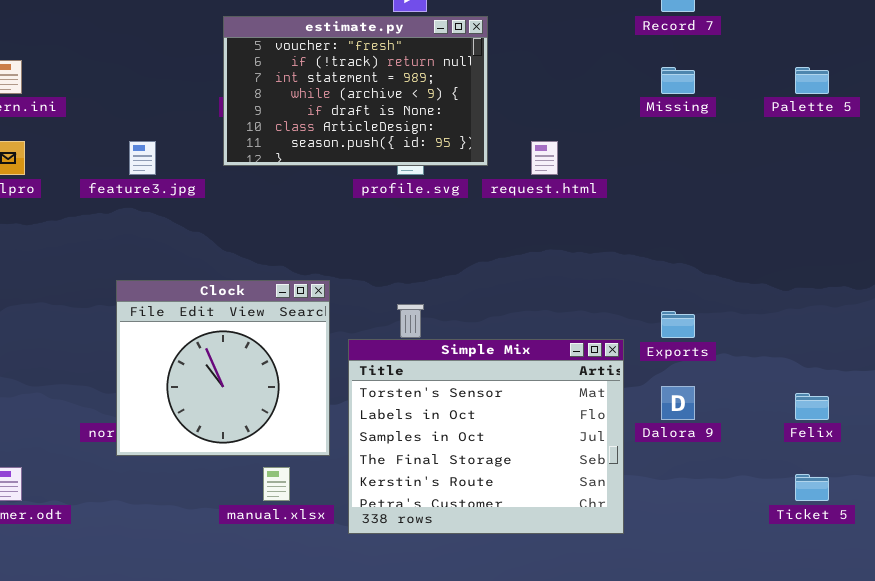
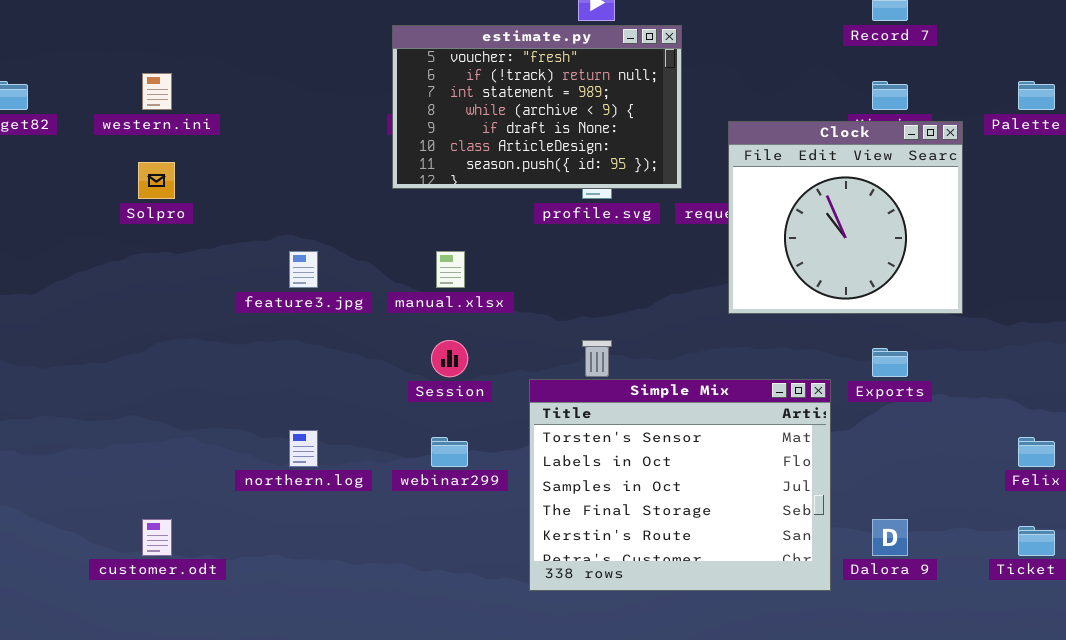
feature3.jpg: [129,141,156,175] -> [289,251,318,288], moved
Clock: [116,280,330,456] -> [728,121,963,314], moved
Dalora 9: [661,386,695,420] -> [872,519,908,556], moved
manual.xlsx: [263,467,290,501] -> [436,251,465,288], moved

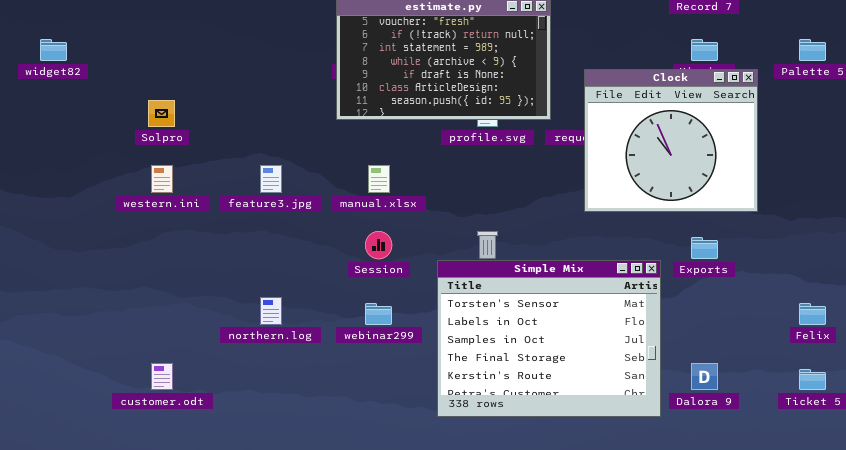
western.ini: [142,73,172,110] -> [151,165,173,193], moved

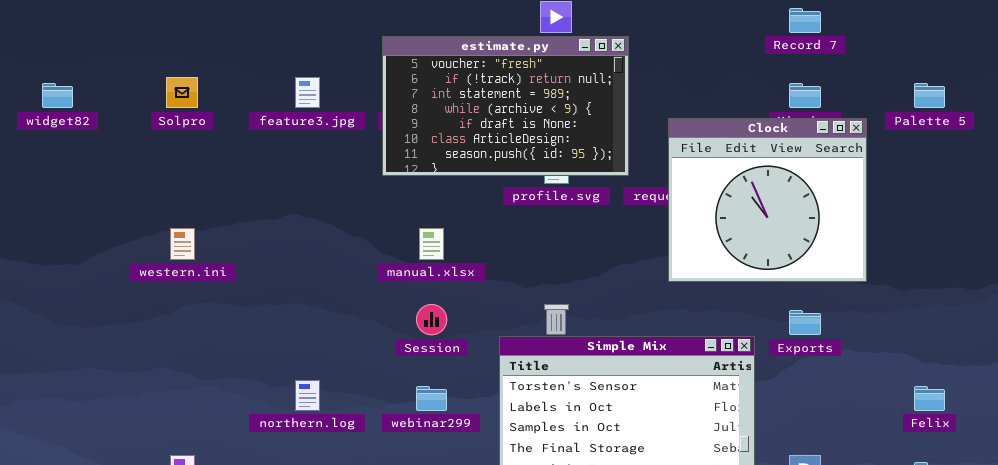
Solpro: [148,100,175,127] -> [166,77,198,108], moved
feature3.jpg: [260,165,282,193] -> [295,77,320,108], moved

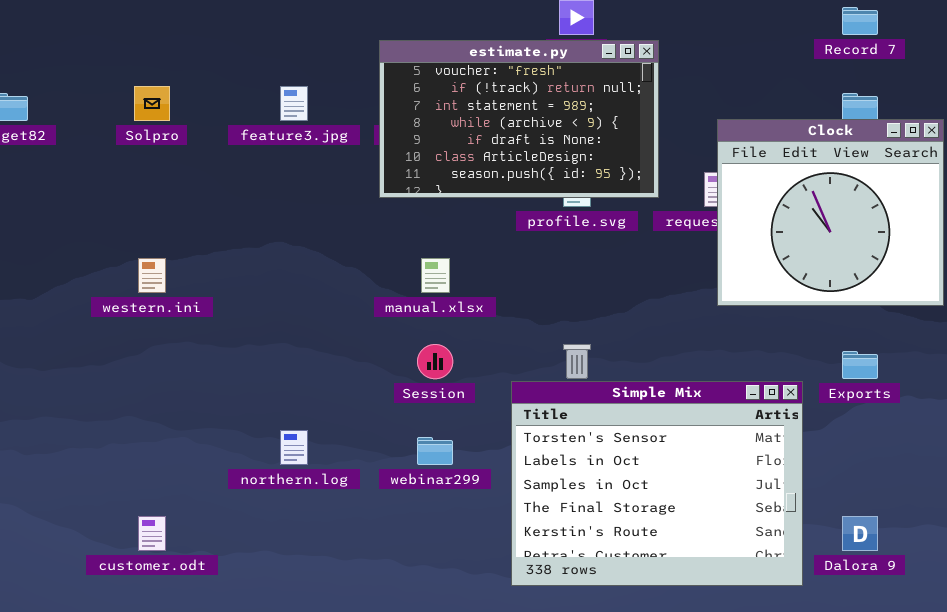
Clock: [668,118,867,282] -> [717,119,944,306], moved

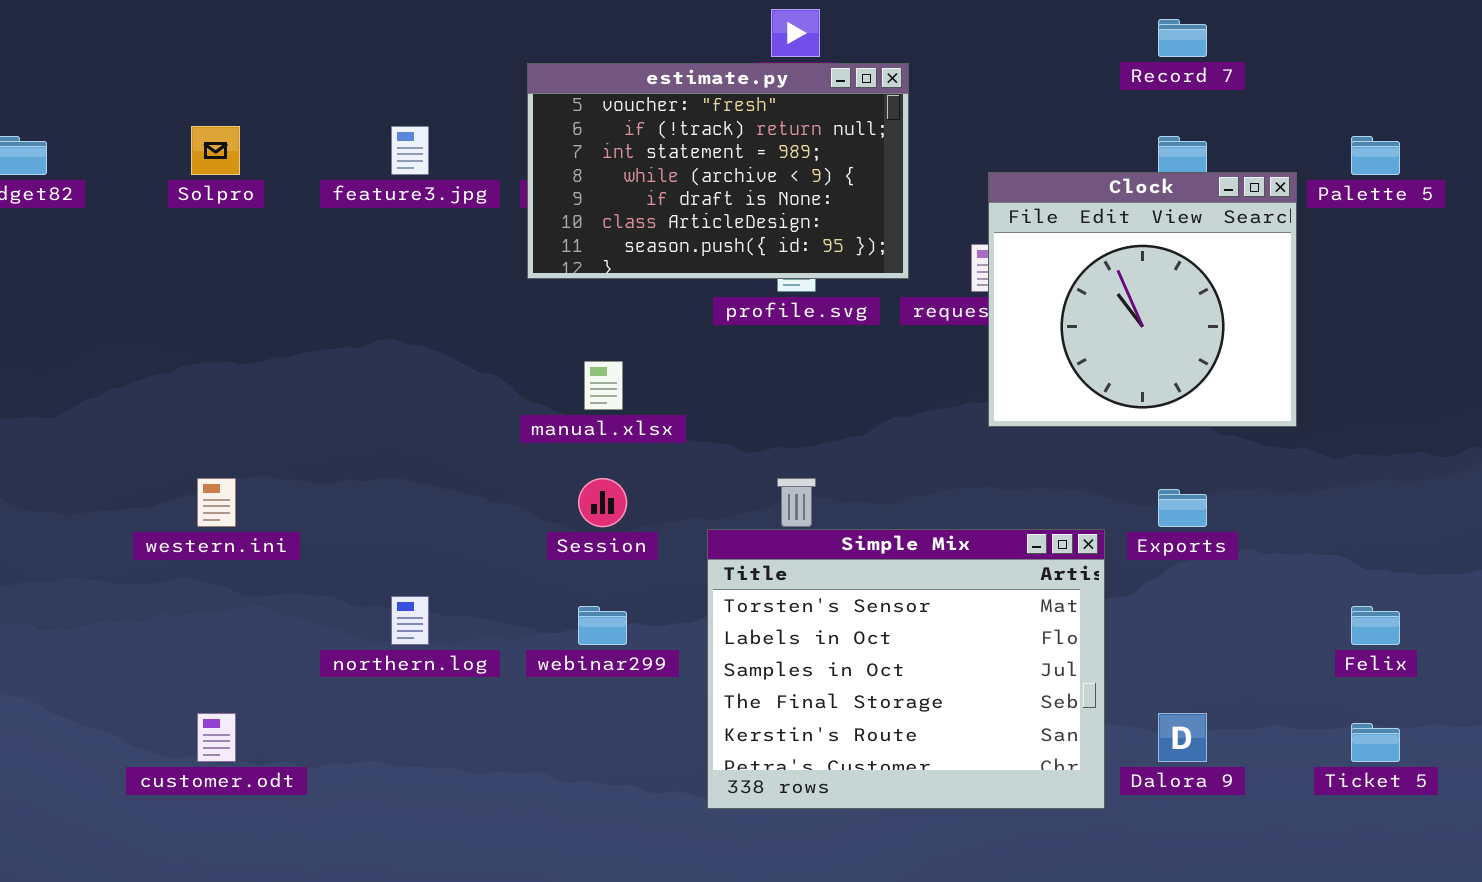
western.ini: [138,258,166,293] -> [197,478,236,527], moved

